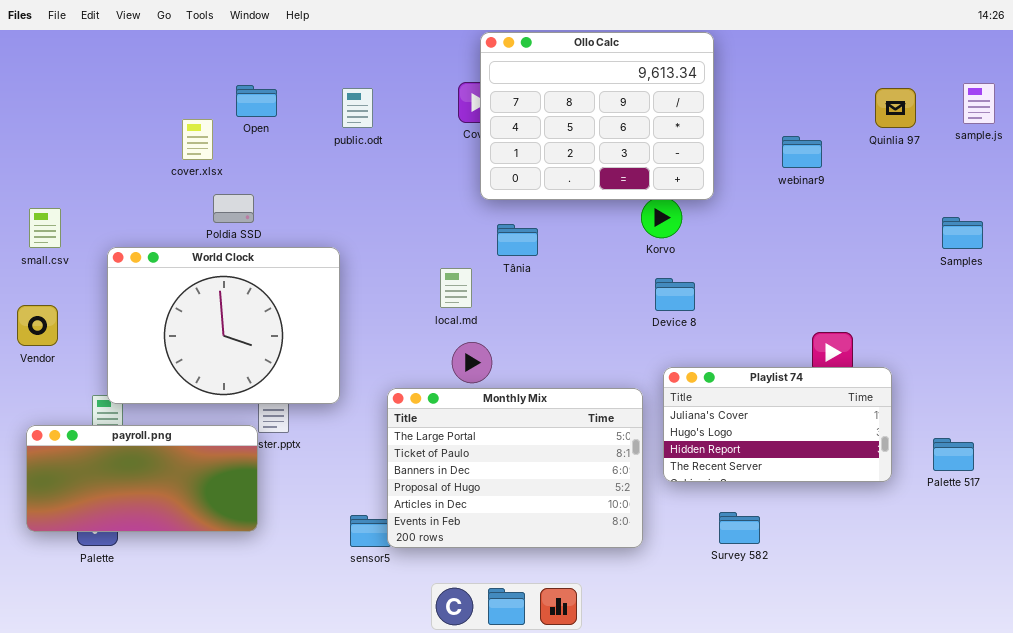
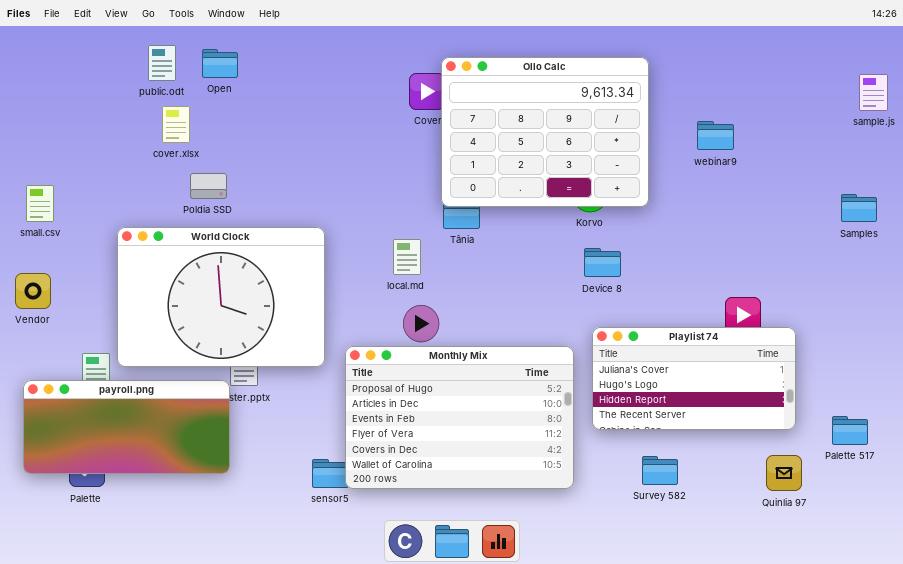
Ollo Calc: [480,32,714,200] -> [441,57,649,207], moved
Open: [236,85,277,117] -> [202,49,238,78], moved
public.odt: [342,88,373,128] -> [148,45,176,81], moved
Quinlia 97: [875,88,916,128] -> [766,455,802,491], moved
World Clock: [107,247,340,404] -> [117,227,325,367], moved
Monthly Mix: [387,388,643,548] -> [345,346,574,489], scrolled down 3 rows
Palette 517: [933,438,974,471] -> [832,416,868,445], moved

